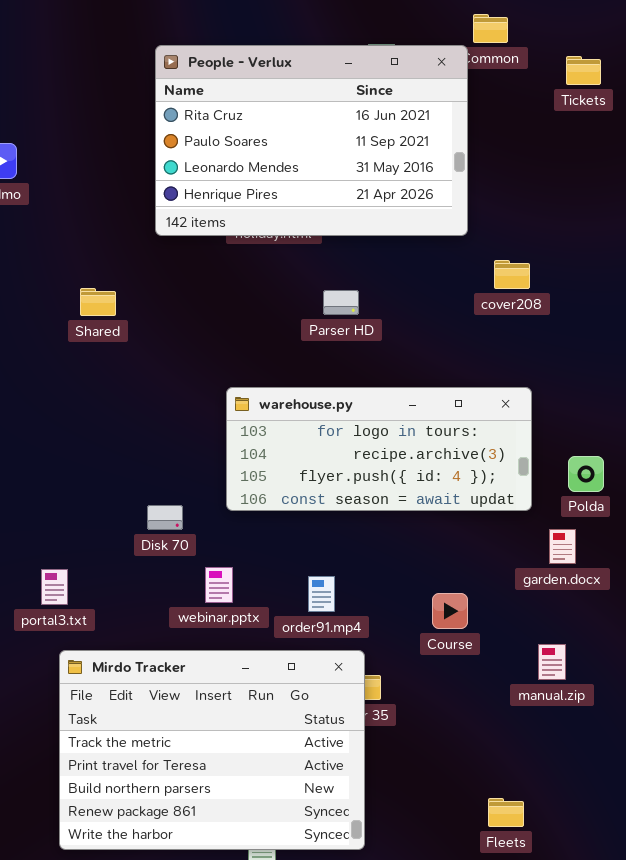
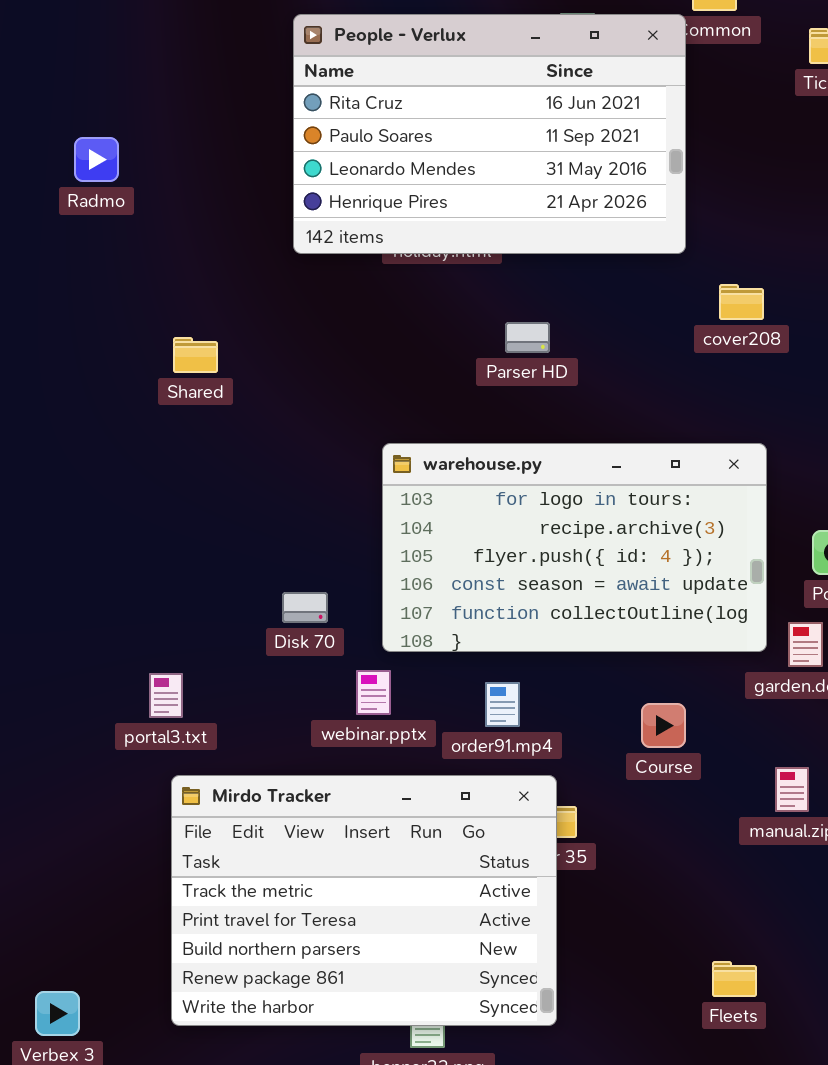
Shared: [80,288,116,316] -> [173,337,218,373], moved
warehouse.py: [226,387,532,511] -> [382,443,767,652], resized

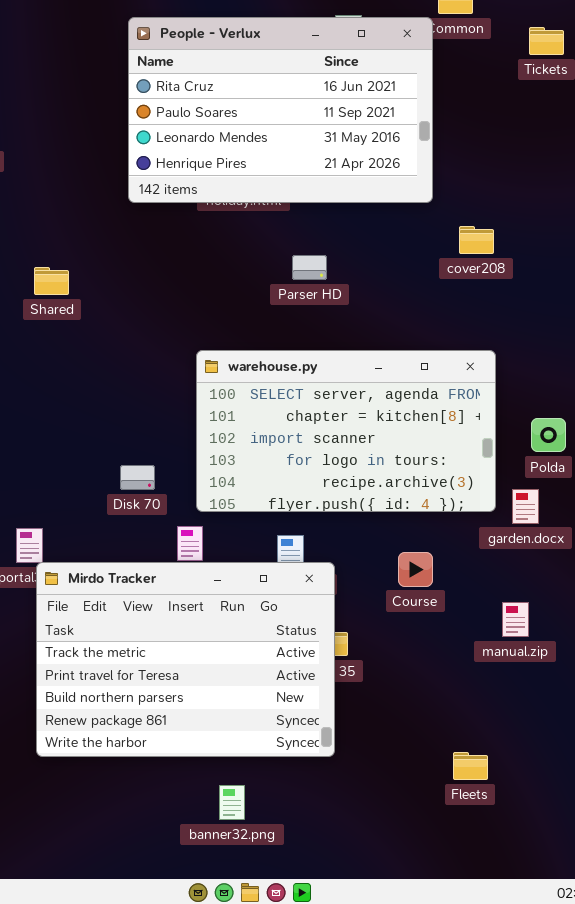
warehouse.py: [382,443,767,652] -> [196,350,496,512], scrolled up 3 rows
Mirdo Tracker: [171,775,557,1026] -> [36,562,335,757], moved

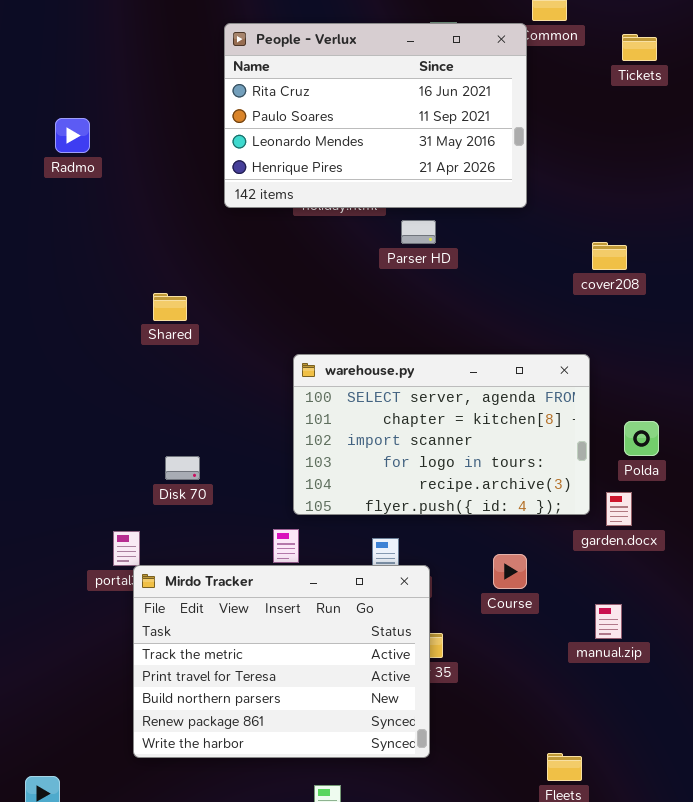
cover208: [459,226,494,254] -> [592,242,627,270], moved
Parser HD: [292,255,327,280] -> [401,220,436,244], moved
Shared: [34,267,69,295] -> [153,293,187,321], moved
Disk 70: [120,465,155,490] -> [165,456,200,480], moved

